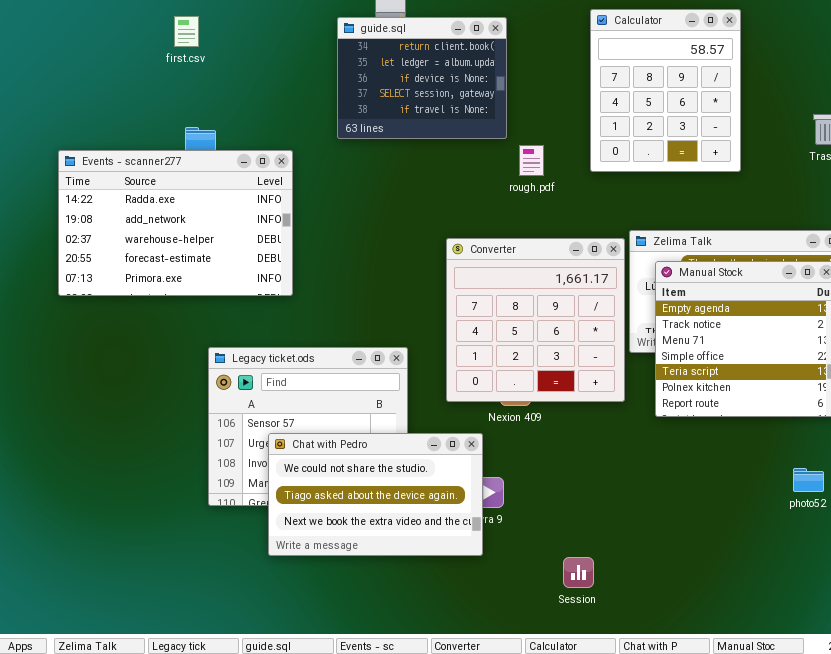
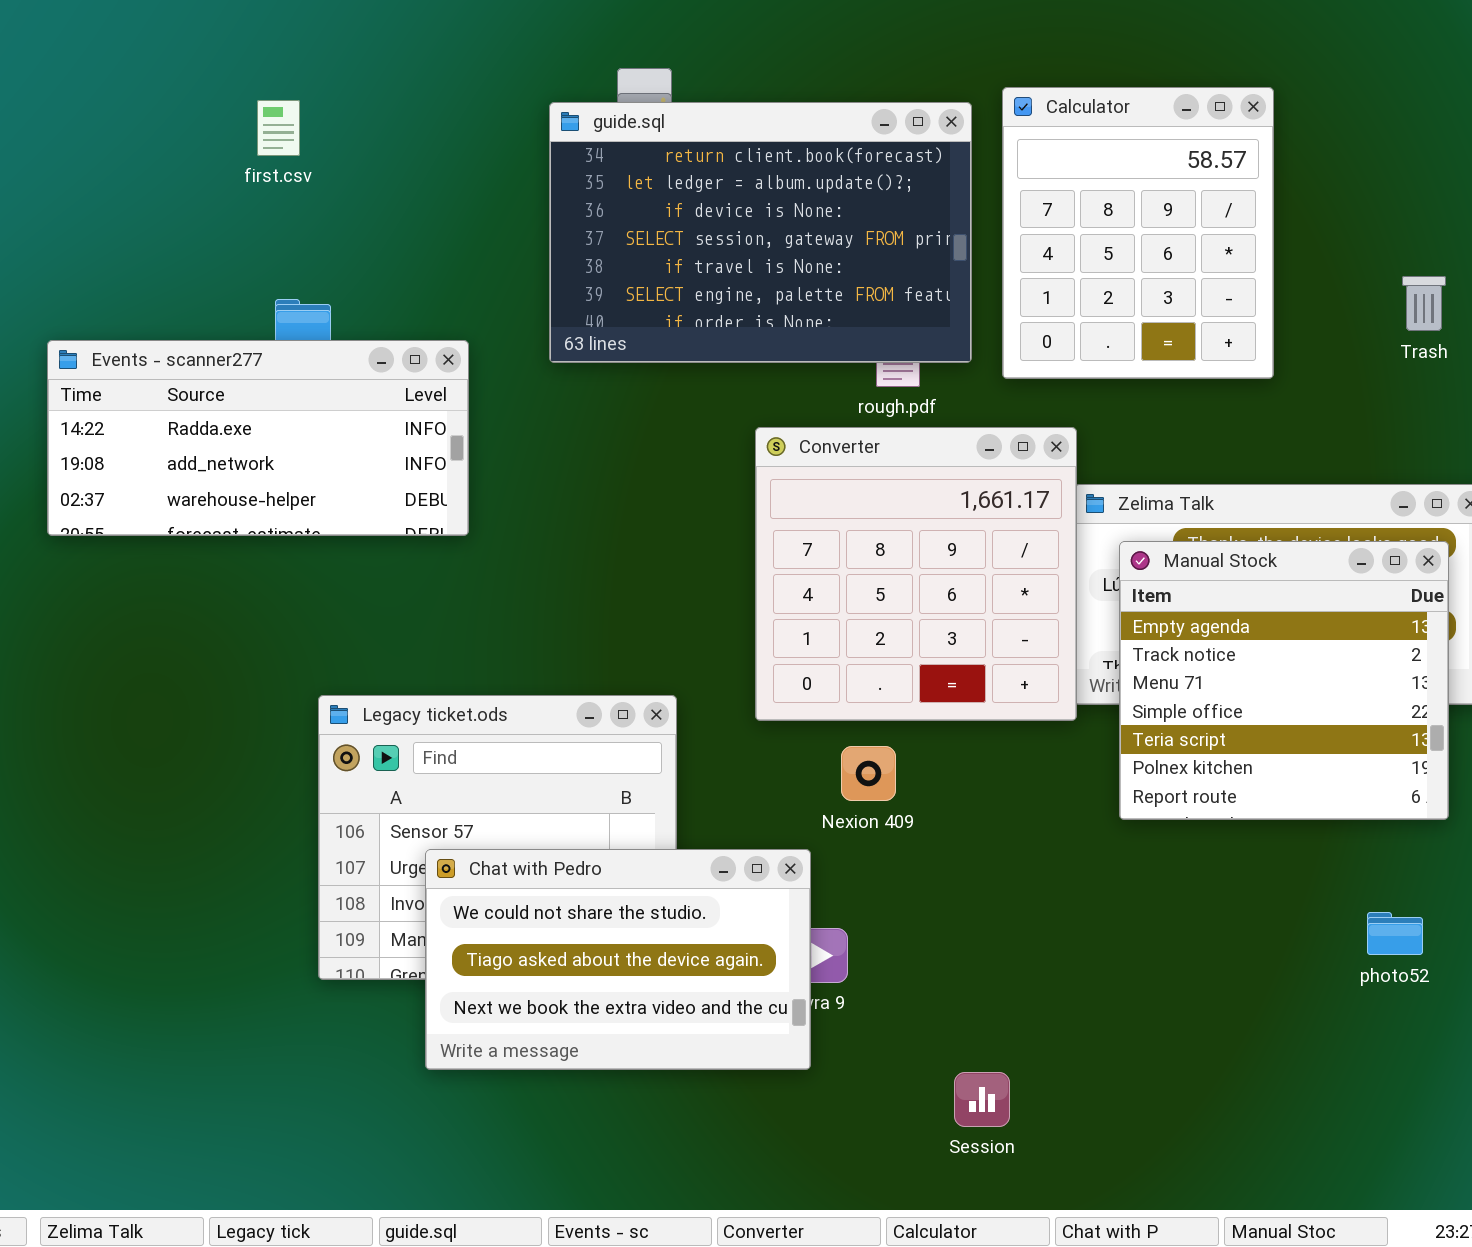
guide.sql: [337,17,507,139] -> [549,102,972,363], resized
Events - scanner277: [58,150,293,296] -> [47,340,469,536], resized
Converter: [446,238,625,402] -> [755,427,1077,721], moved

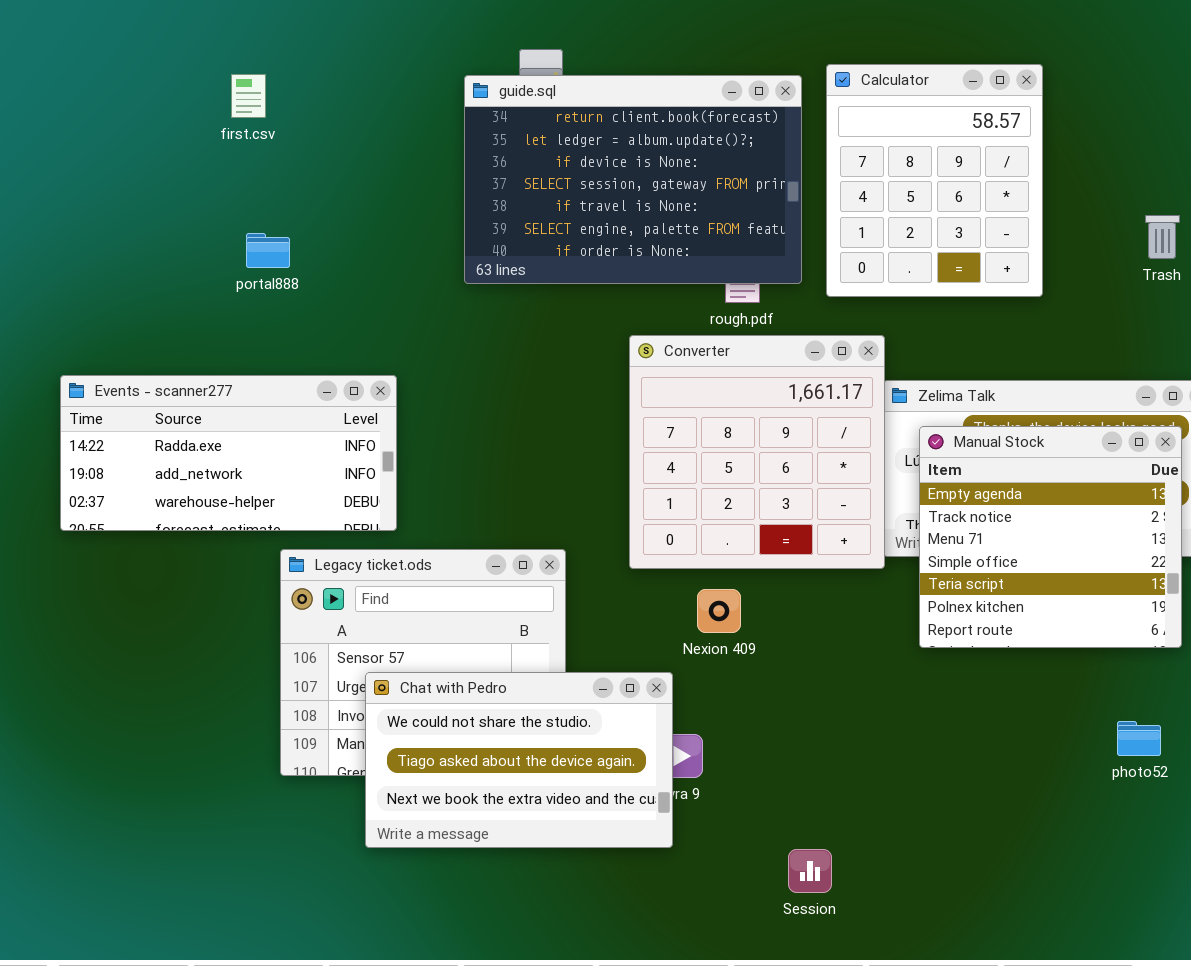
Events - scanner277: [47,340,469,536] -> [60,375,397,531], moved

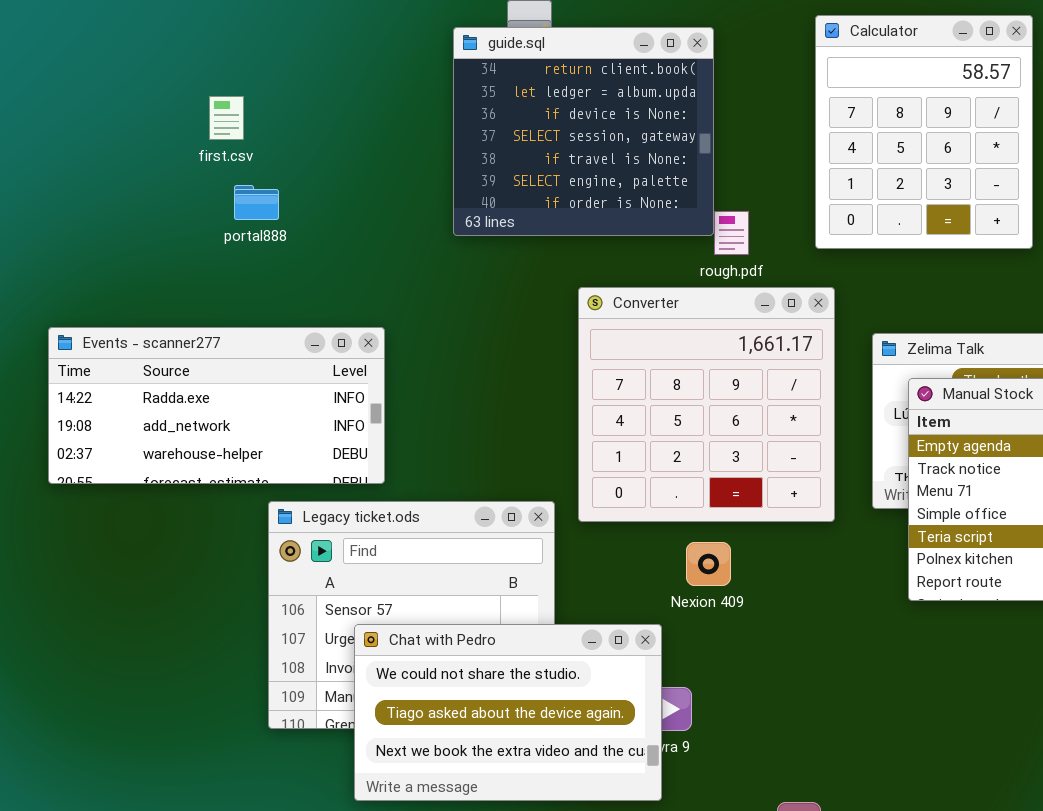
first.csv: [231,74,266,118] -> [209,96,244,140], moved
guide.sql: [464,75,802,284] -> [453,27,714,236], resized
Converter: [629,335,885,569] -> [578,287,835,522], moved

